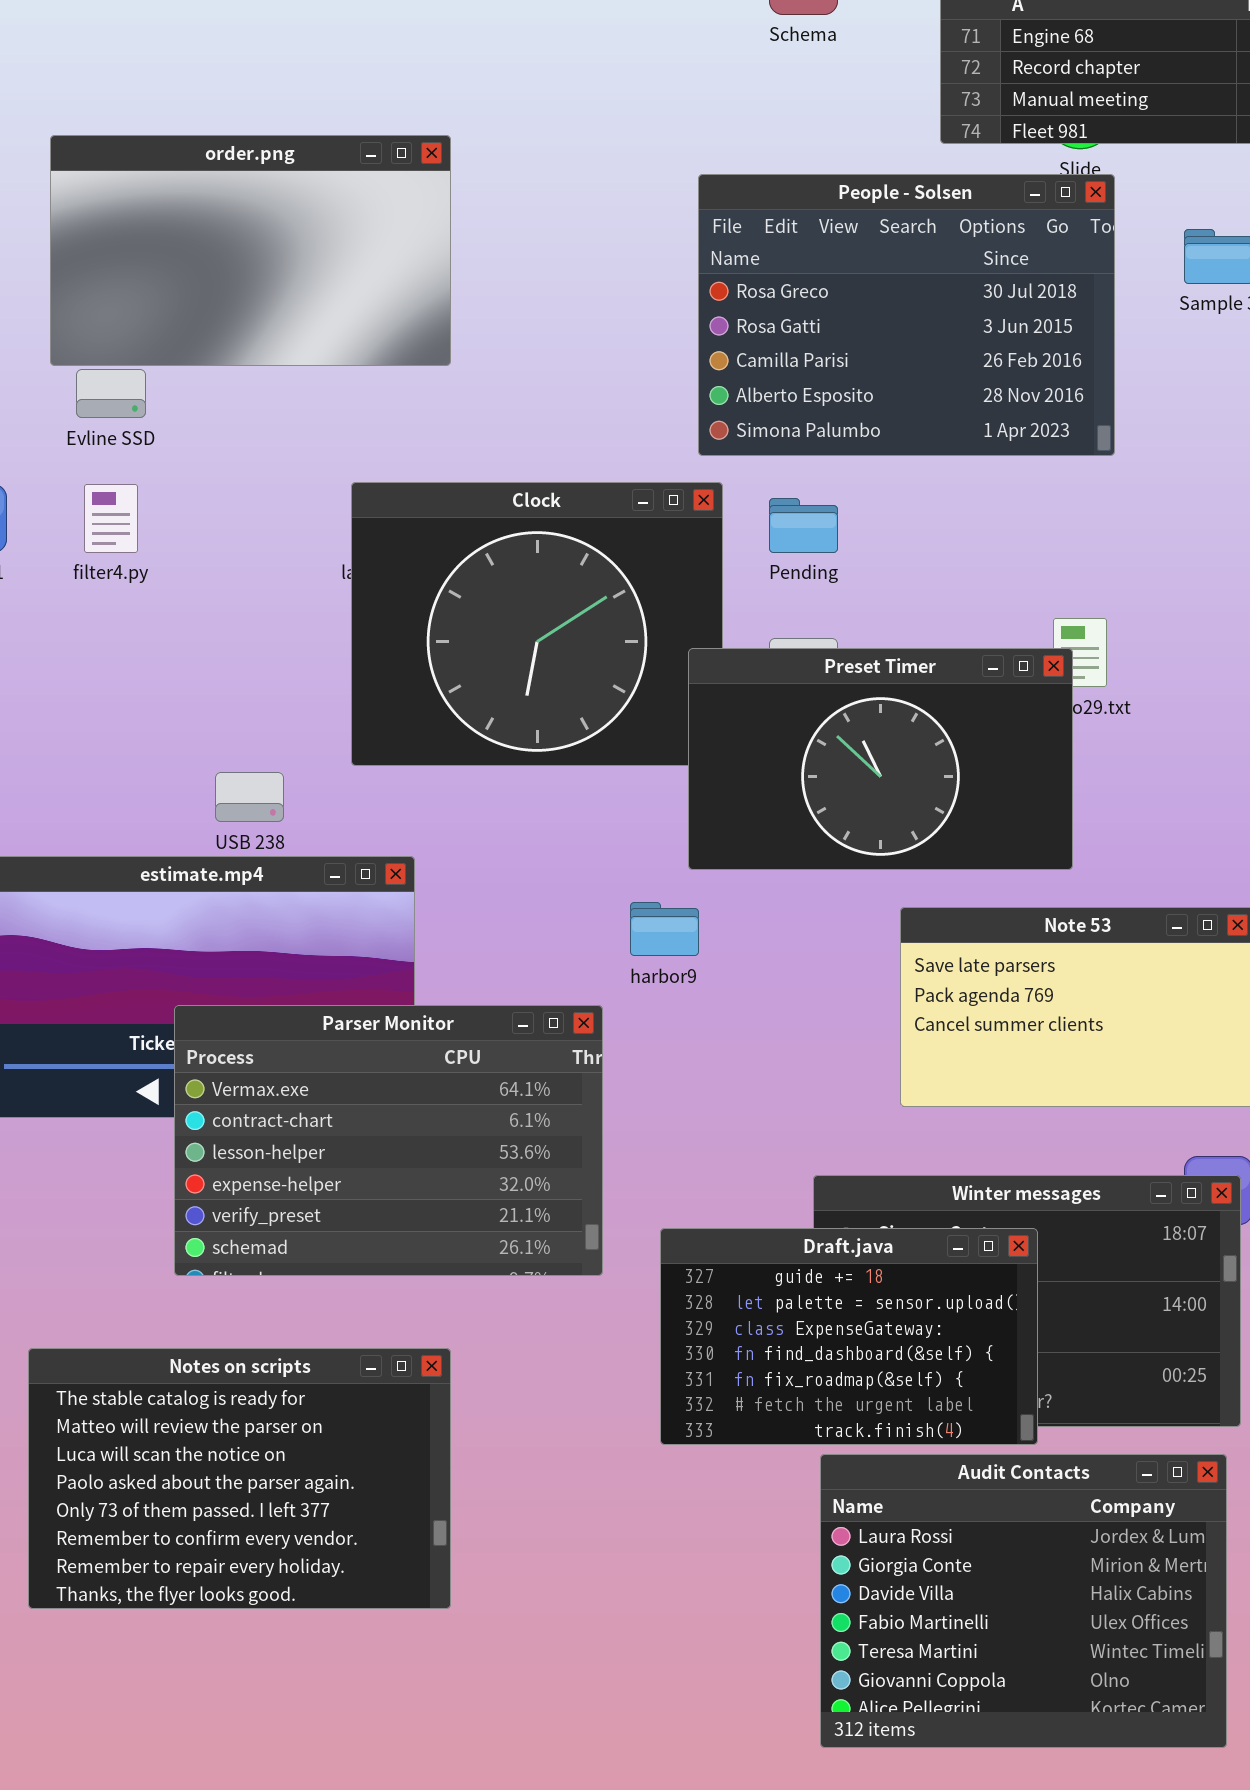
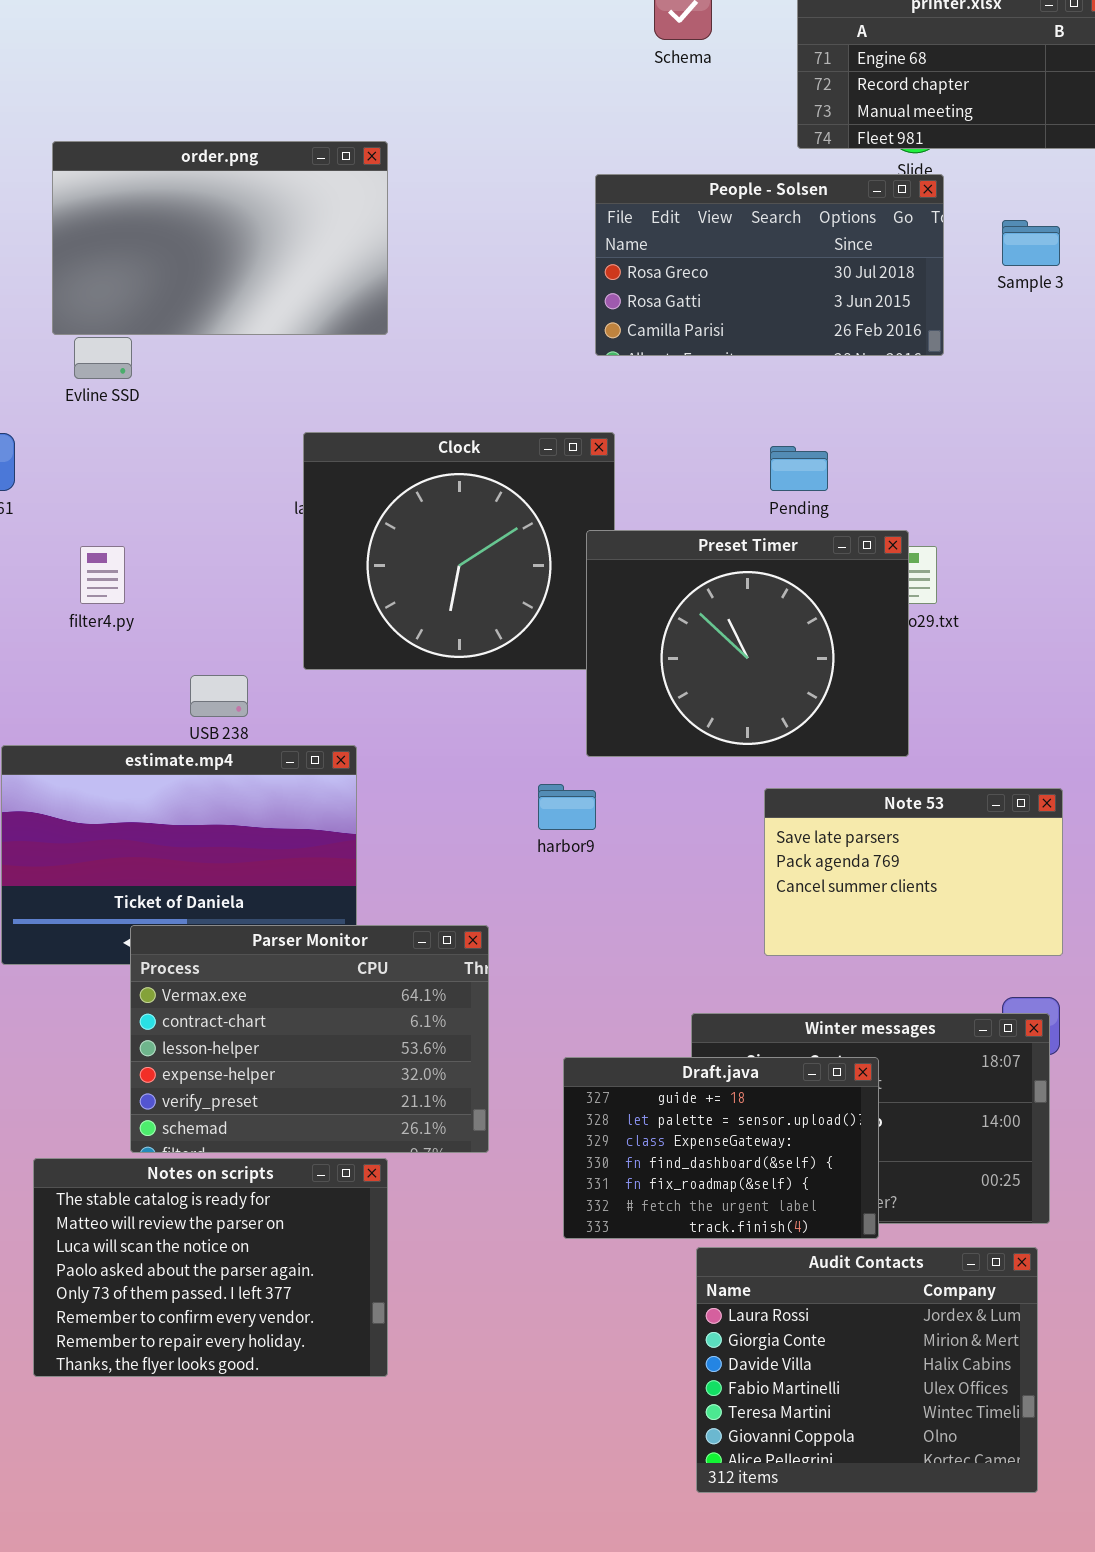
People - Solsen: [698,174,1115,456] -> [595,174,944,356], resized
filter4.py: [84,484,138,553] -> [80,546,125,604], moved
Pending: [769,498,838,553] -> [770,446,828,491], moved
Preset Timer: [688,648,1073,870] -> [586,530,909,757], resized
Parser Monitor: [174,1005,603,1276] -> [130,925,489,1153], moved

